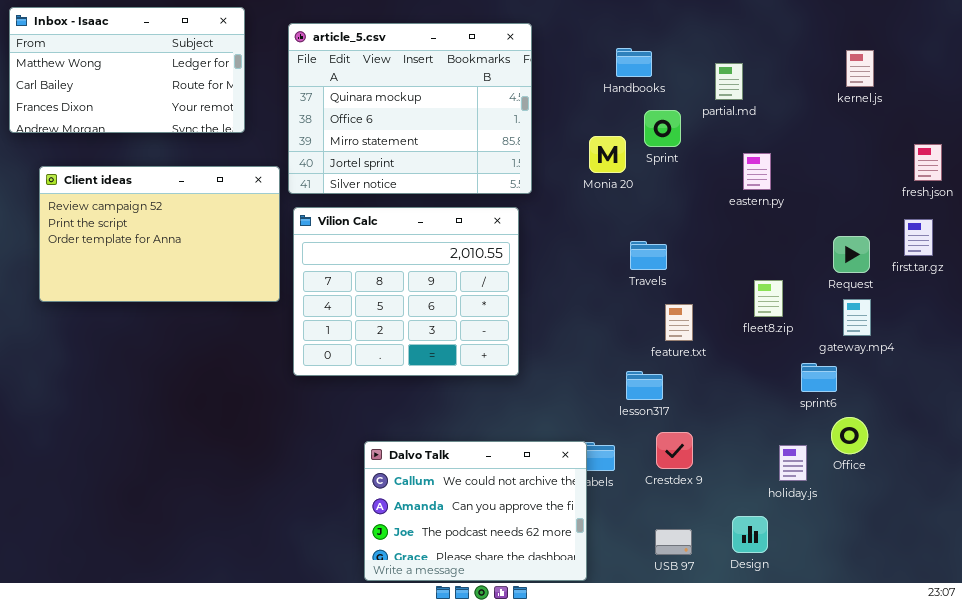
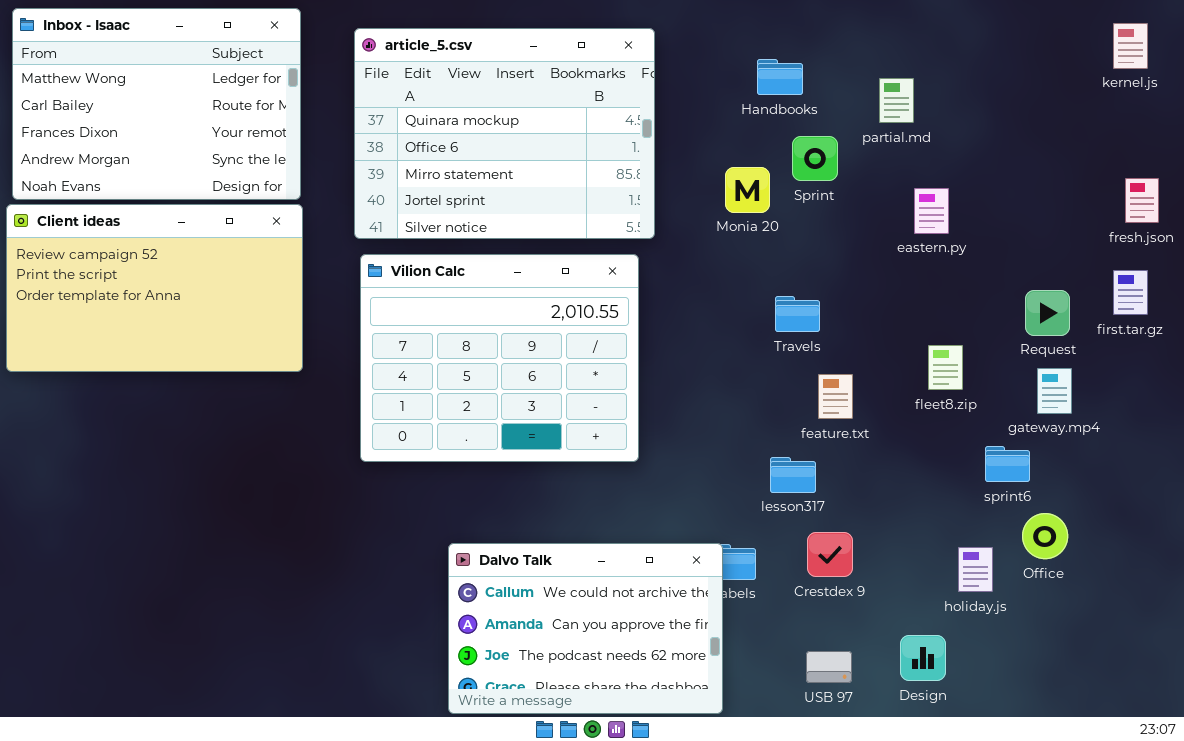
Inbox - Isaac: [9,7,245,133] -> [12,8,301,200], resized
kernel.js: [846,50,874,87] -> [1113,23,1148,69], moved
Client ideas: [39,166,280,302] -> [6,204,303,372], moved

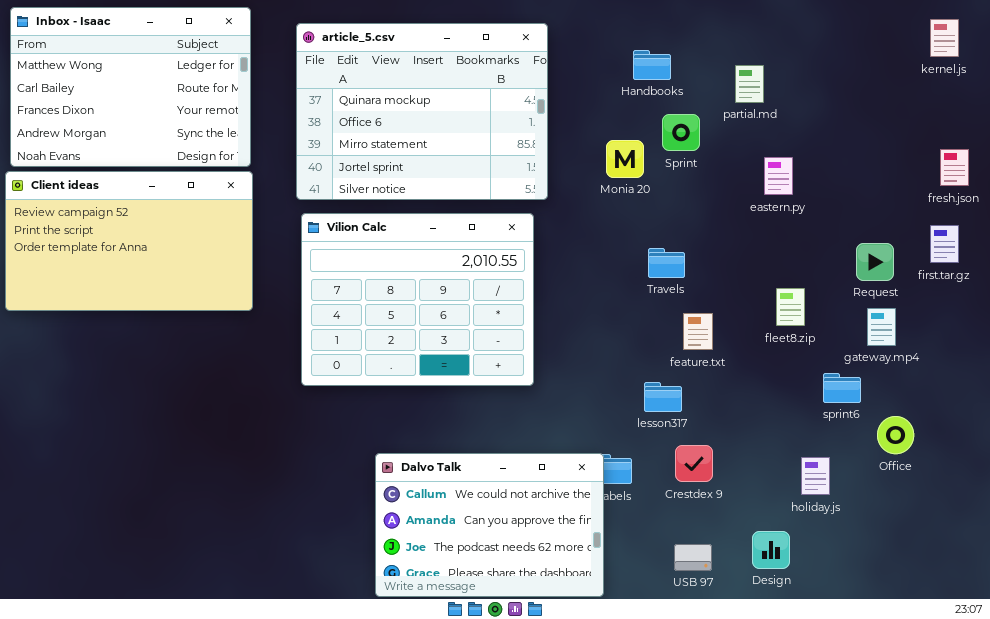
Office: [1022,513,1068,559] -> [877,416,914,454], moved

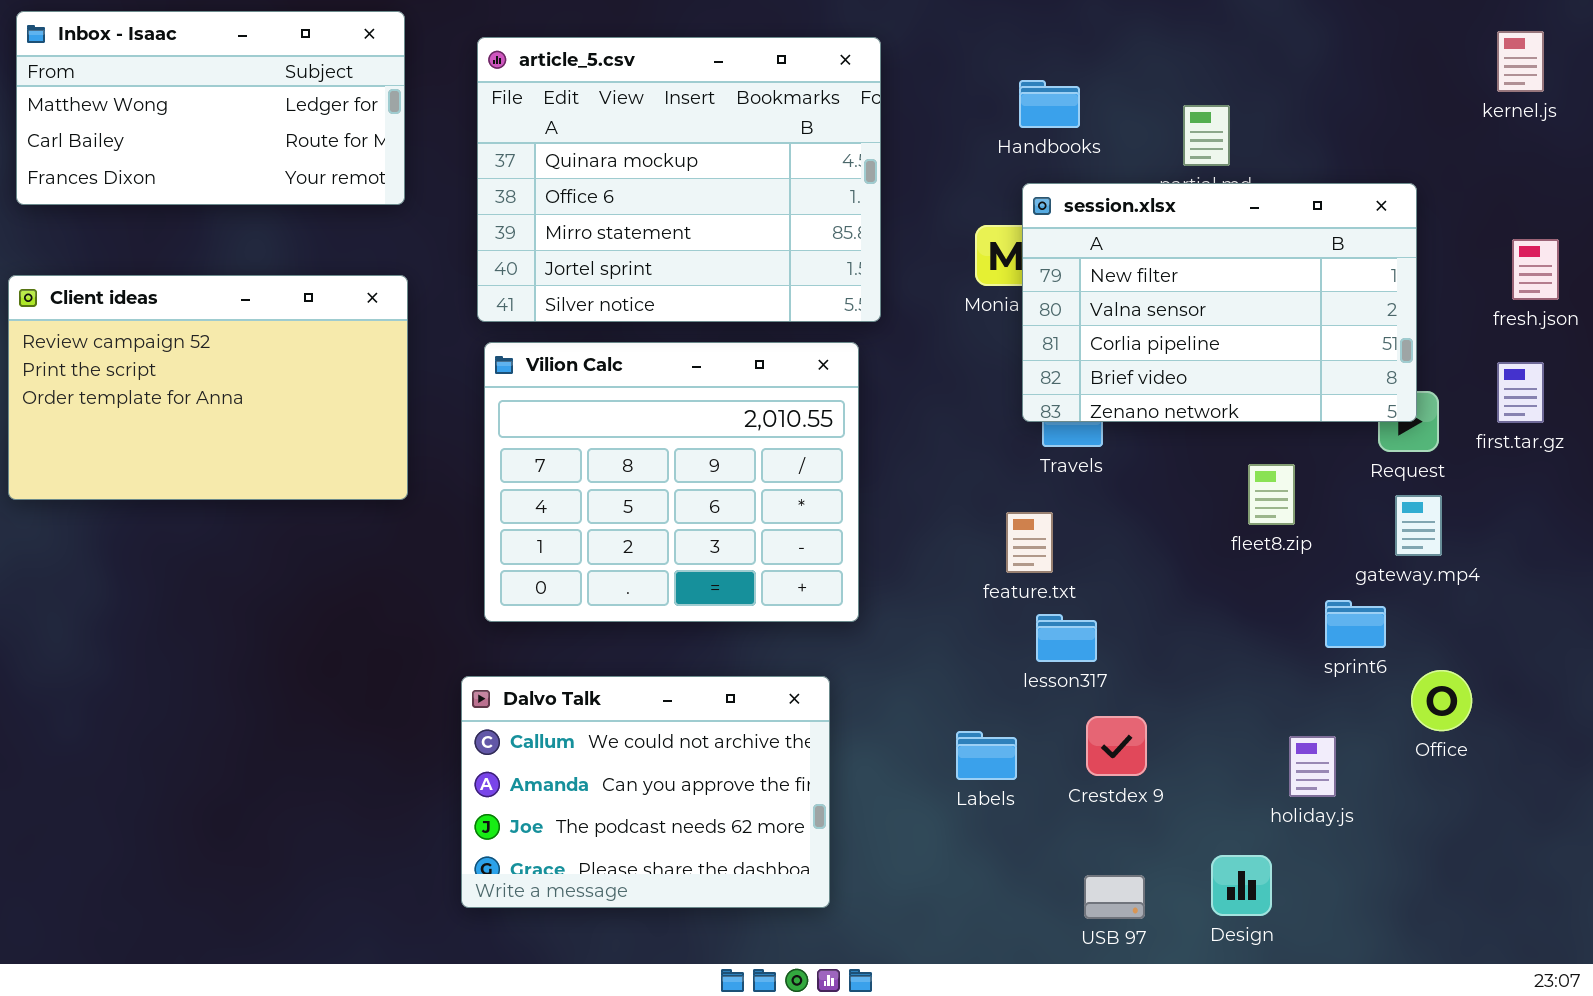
Inbox - Isaac: [10,7,251,167] -> [16,11,405,205], resized
session.xlsx: none -> [1022,183,1417,422], opened
feature.txt: [683,313,713,350] -> [1006,512,1053,573], moved
Dalvo Talk: [375,453,604,597] -> [461,676,830,908], moved

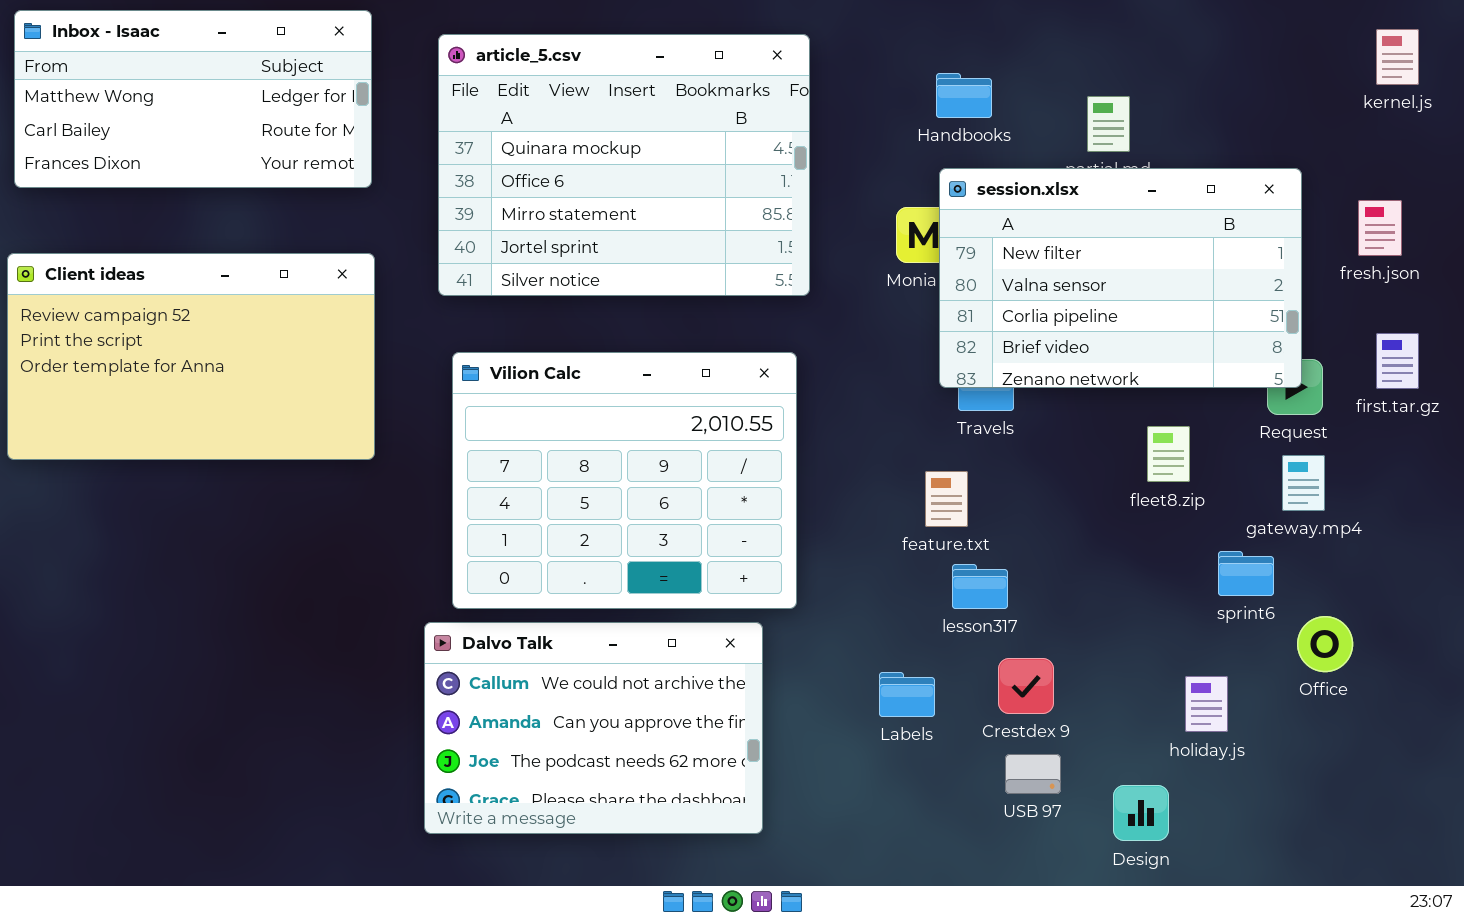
fresh.json: [1512,239,1559,300] -> [1358,200,1402,256], moved
Vilion Calc: [484,342,859,622] -> [452,352,797,609], moved
USB 97: [1084,875,1145,919] -> [1005,754,1061,794], moved

